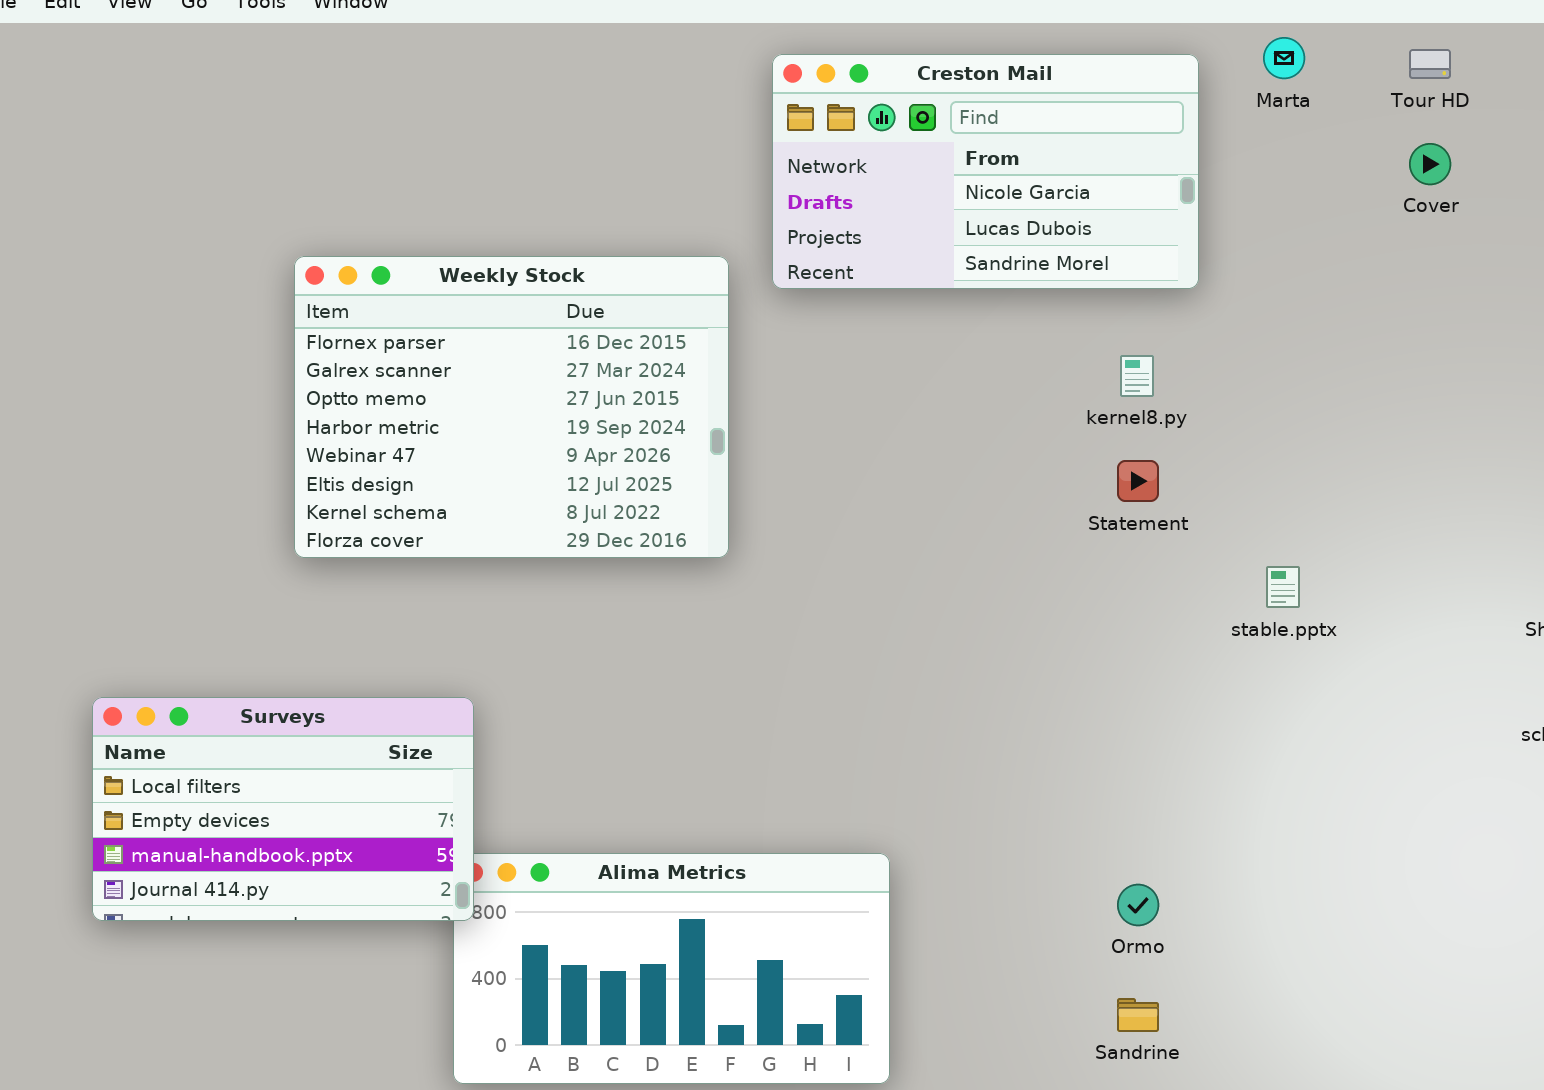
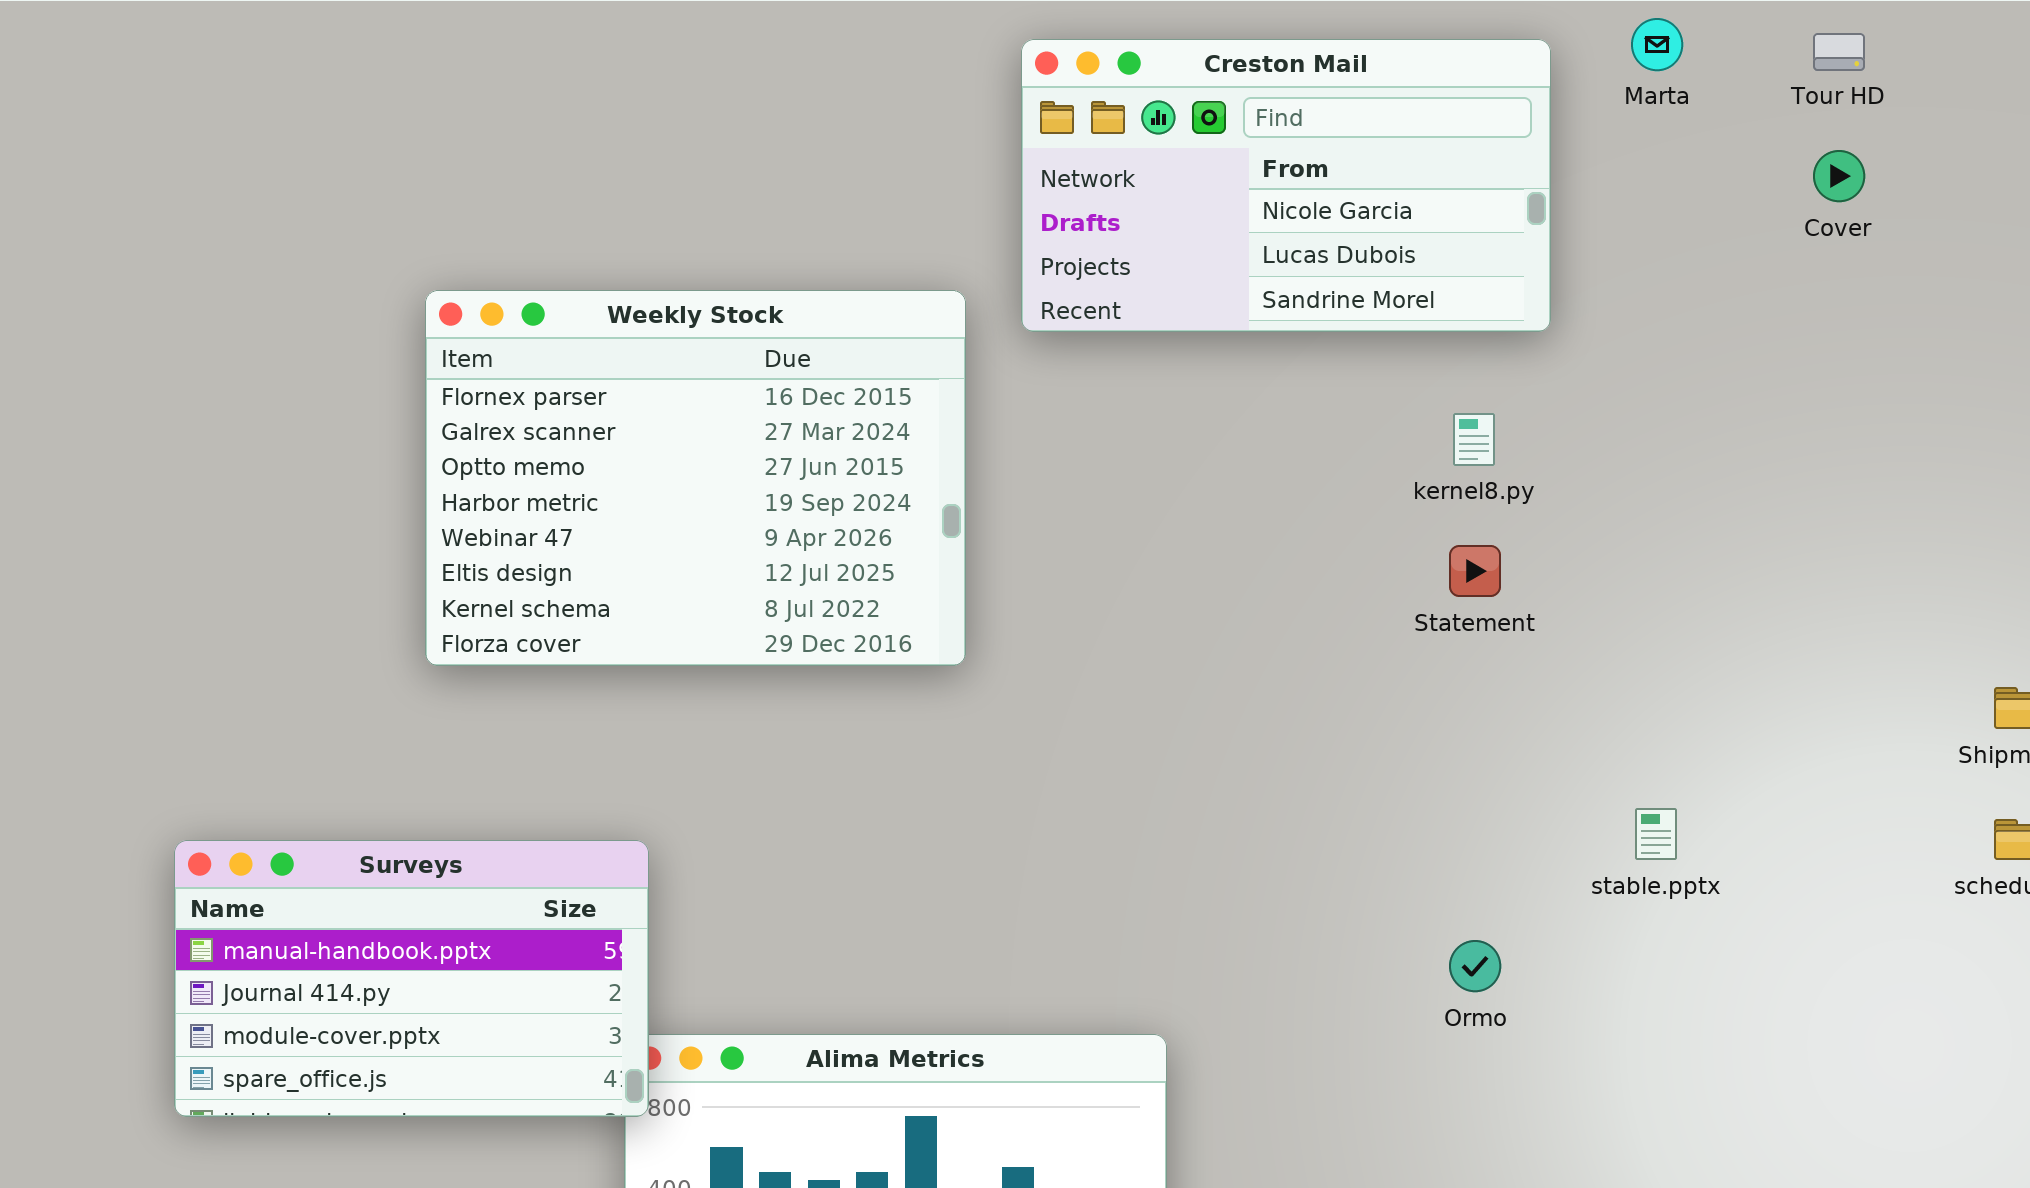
stable.pptx: [1266,566,1300,608] -> [1635,808,1677,860], moved
Surveys: [92,697,474,921] -> [174,840,649,1117], scrolled down 2 rows
Ormo: [1117,884,1159,926] -> [1449,940,1501,992], moved

